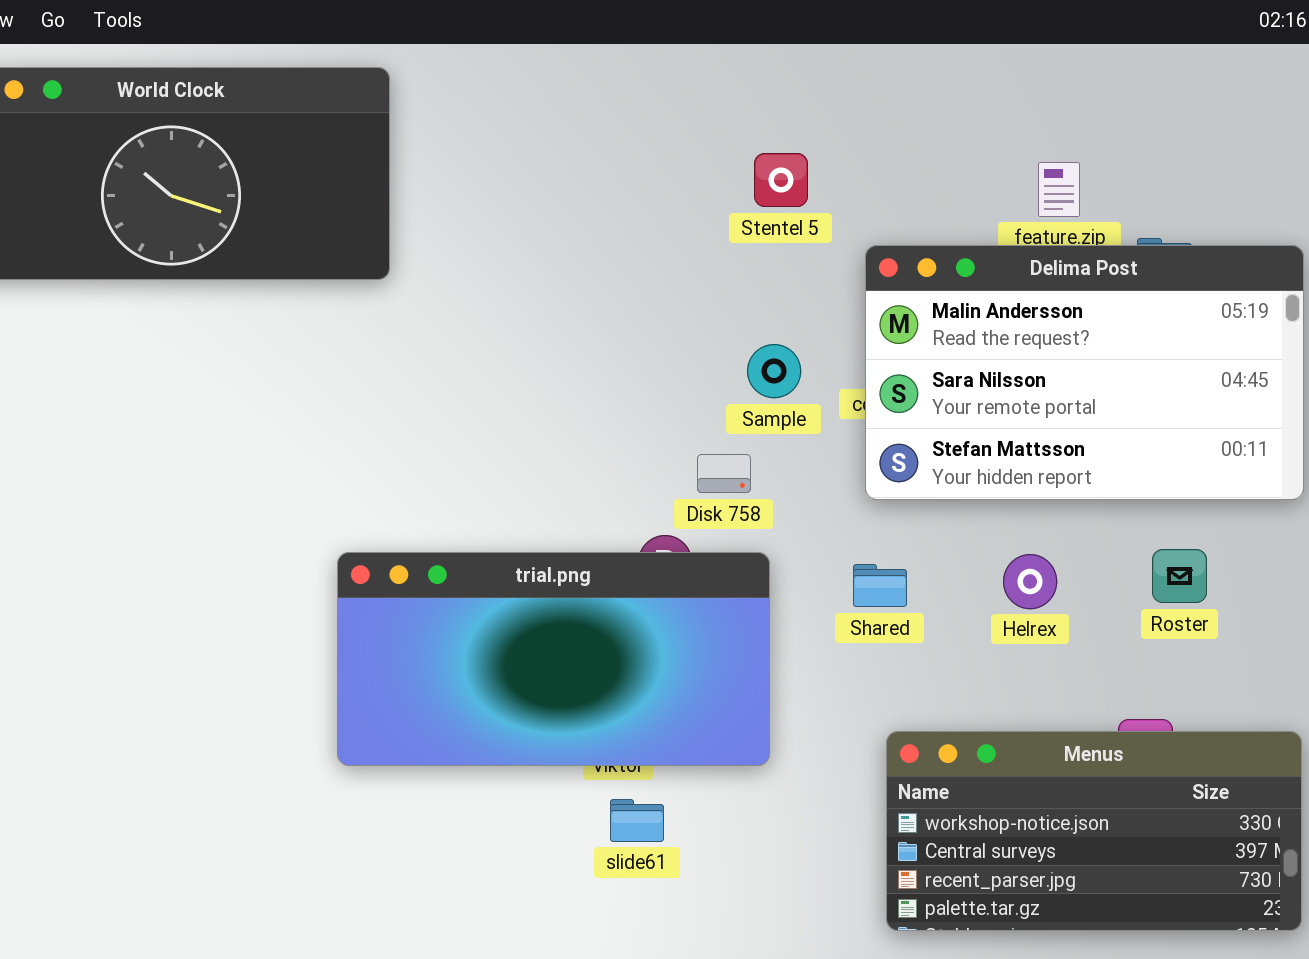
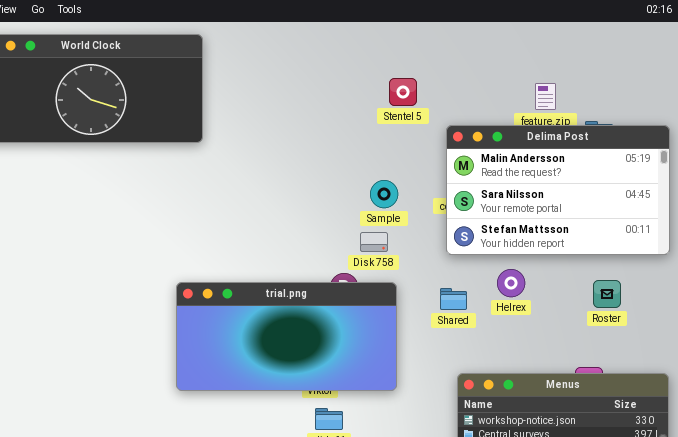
Sample: [747,344,801,398] -> [370,180,398,208], moved
Helrex: [1003,554,1057,609] -> [497,269,525,297], moved

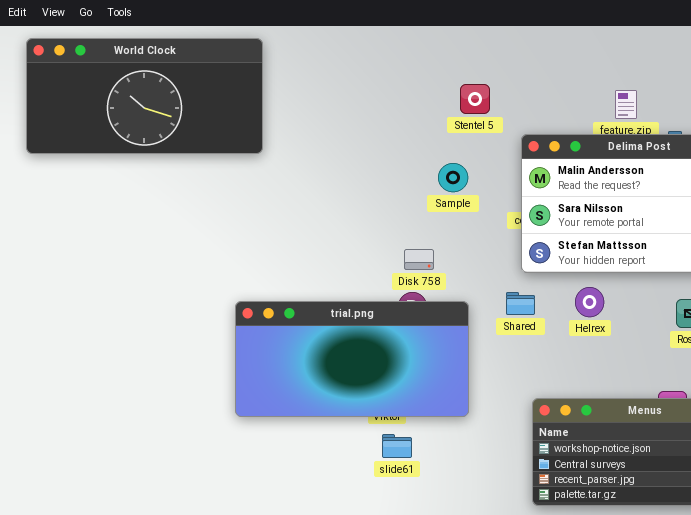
Sample: [370,180,398,208] -> [438,163,468,192], moved
Disk 758: [360,232,388,252] -> [404,249,434,270], moved
Shared: [440,288,467,310] -> [506,292,535,315], moved

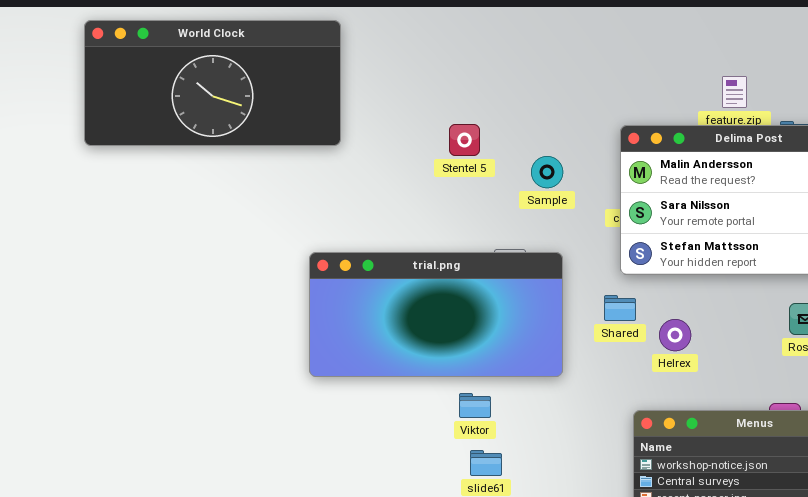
Stentel 5: [460,84,490,114] -> [449,124,480,156], moved
Helrex: [575,287,604,317] -> [659,319,691,351], moved
trial.png: [235,301,469,417] -> [309,252,563,377], moved

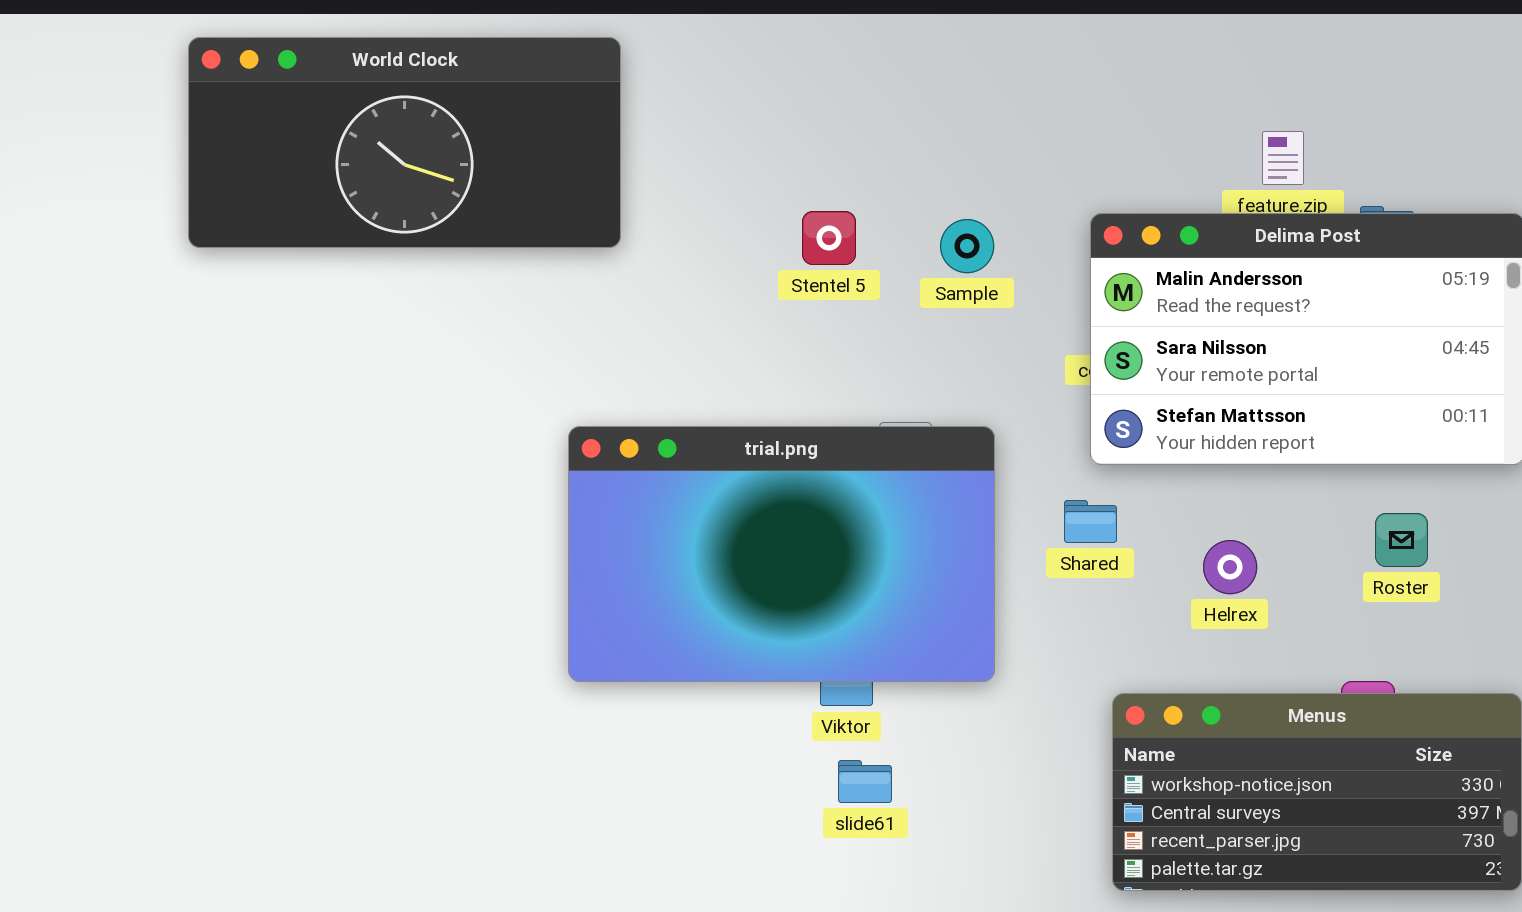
Sample: [531,156,563,188] -> [940,219,994,273], moved
trial.png: [309,252,563,377] -> [568,426,995,682], resized
Helrex: [659,319,691,351] -> [1203,540,1257,594], moved

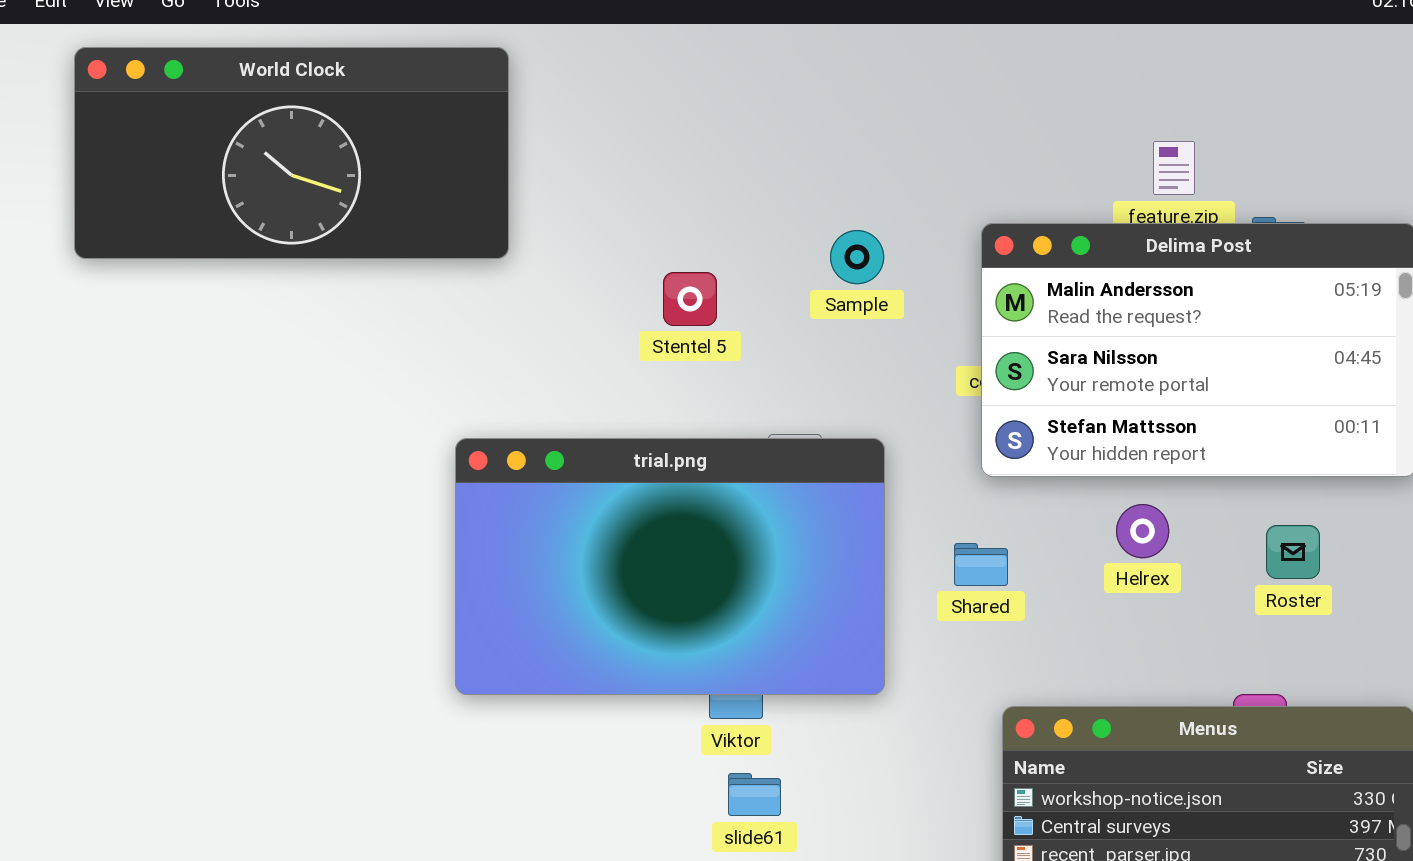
Stentel 5: [802,211,856,265] -> [663,272,717,326], moved
Shared: [1064,500,1117,543] -> [954,543,1008,586], moved
Helrex: [1203,540,1257,594] -> [1116,504,1169,558], moved

